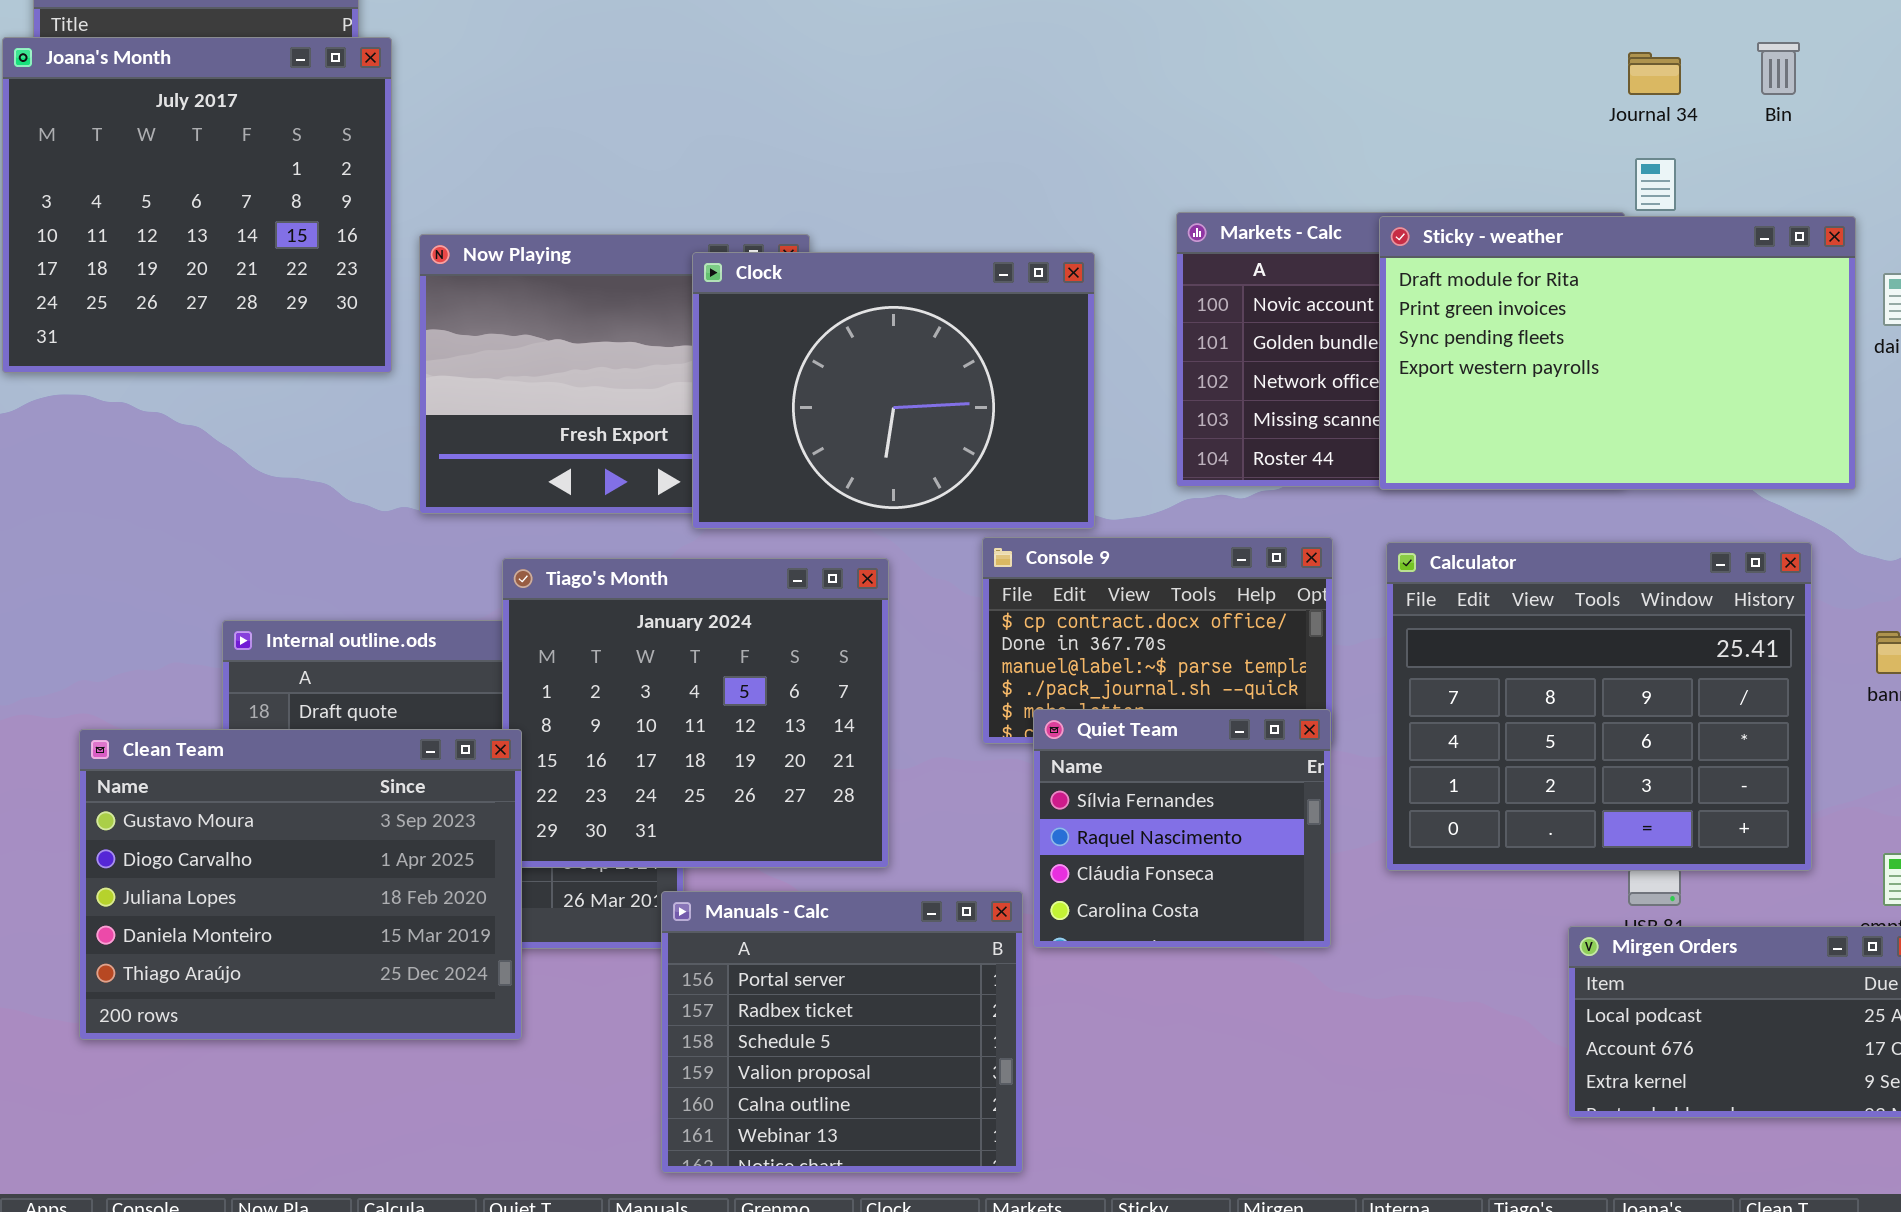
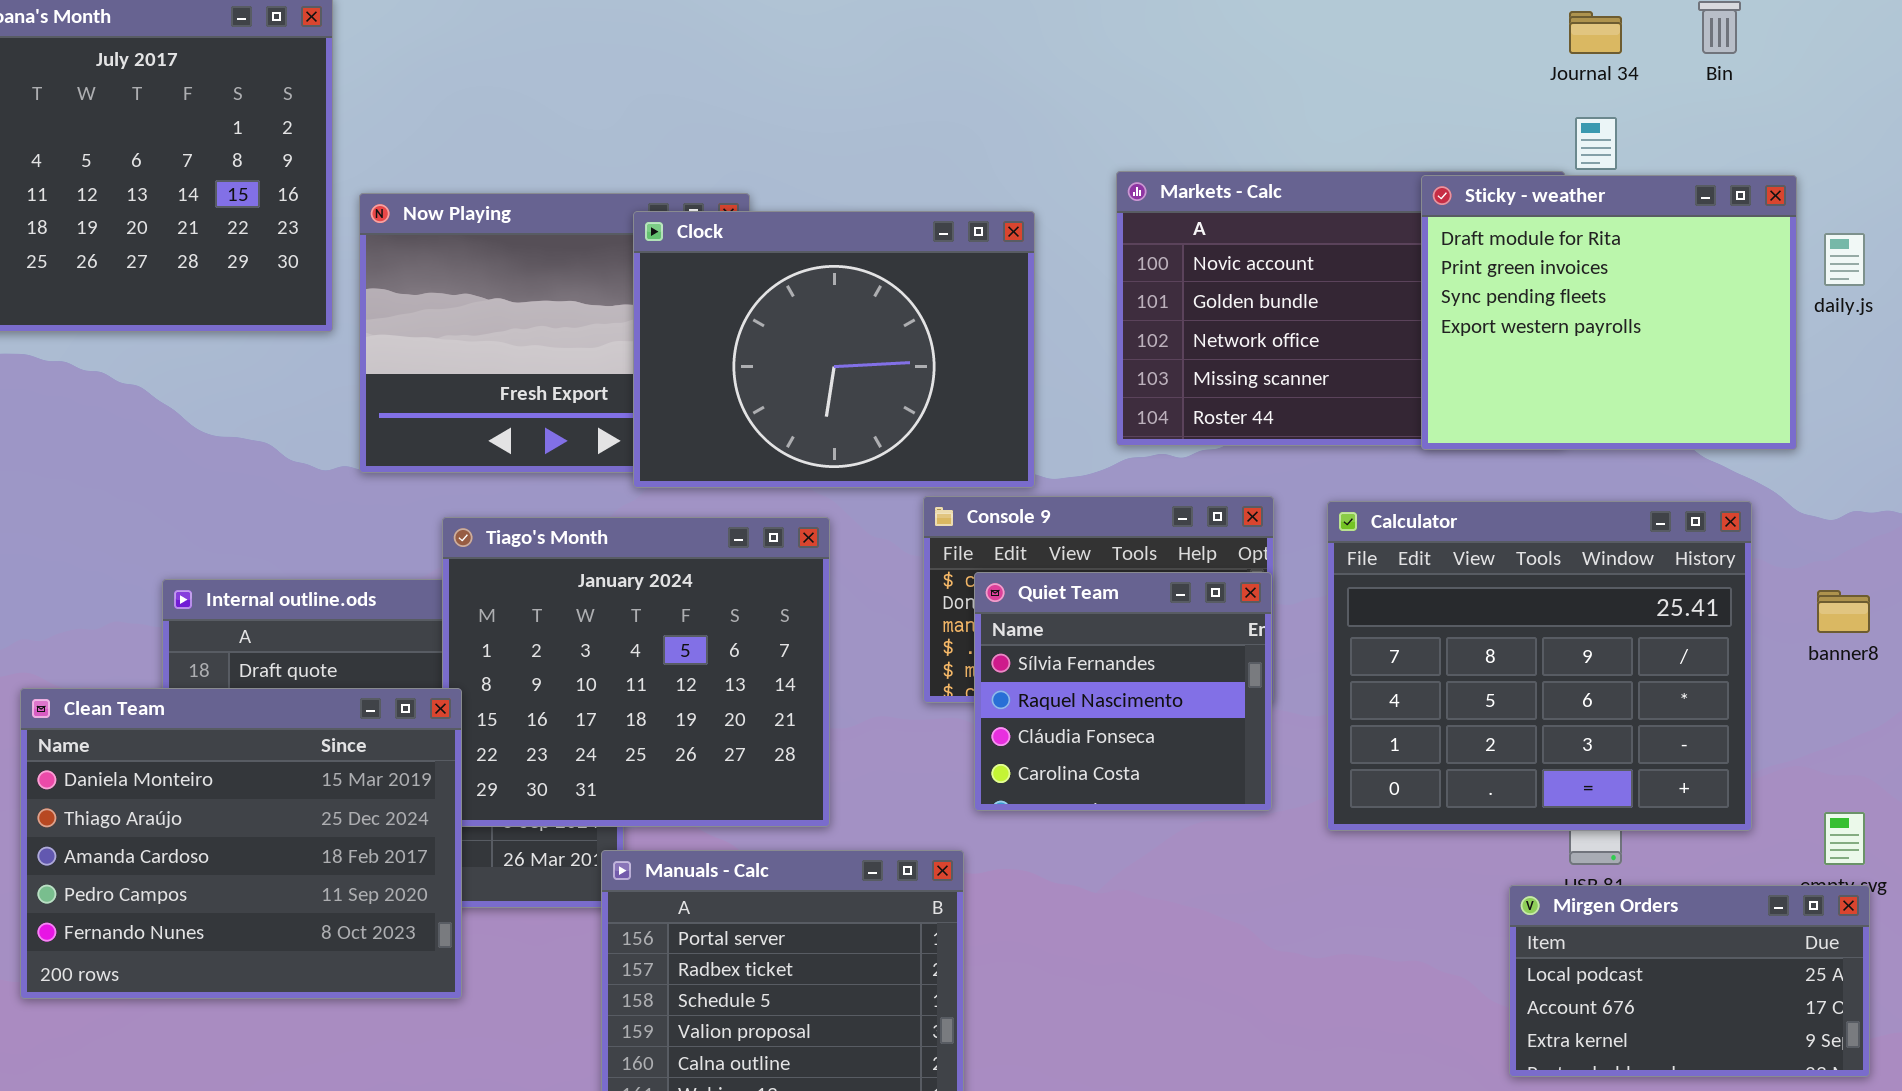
Sticky - weather: [1379,216,1856,490] -> [1421,175,1797,450], resized
Quiet Team: [1033,709,1331,948] -> [974,572,1272,811], moved
Clean Team: [79,729,522,1040] -> [20,688,462,999], scrolled down 3 rows

